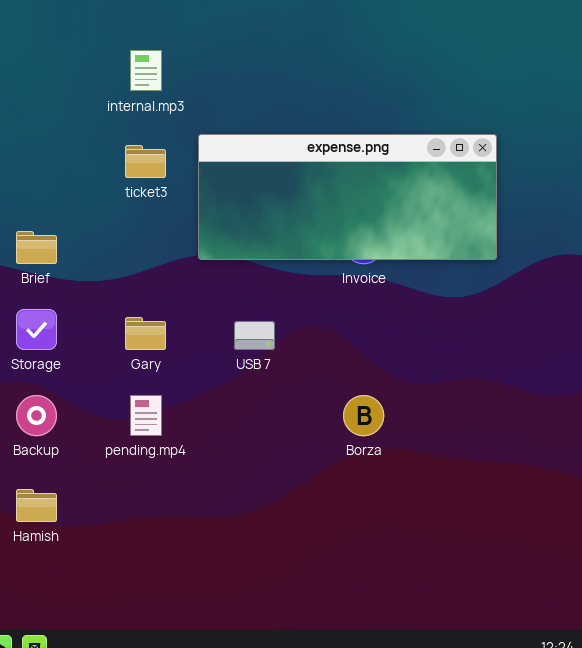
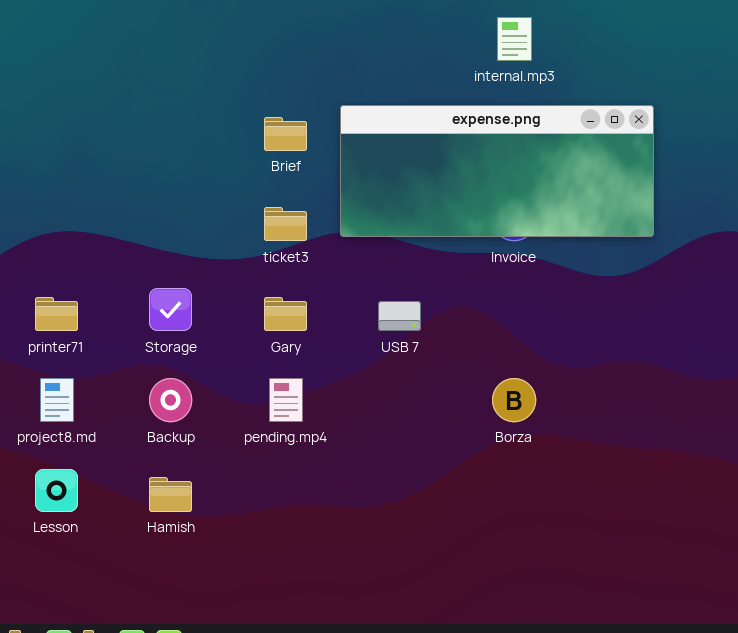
internal.mp3: [130,50,162,91] -> [497,17,532,61], moved
ticket3: [125,145,166,178] -> [264,207,307,241], moved
Brief: [16,231,57,264] -> [264,117,307,151], moved

